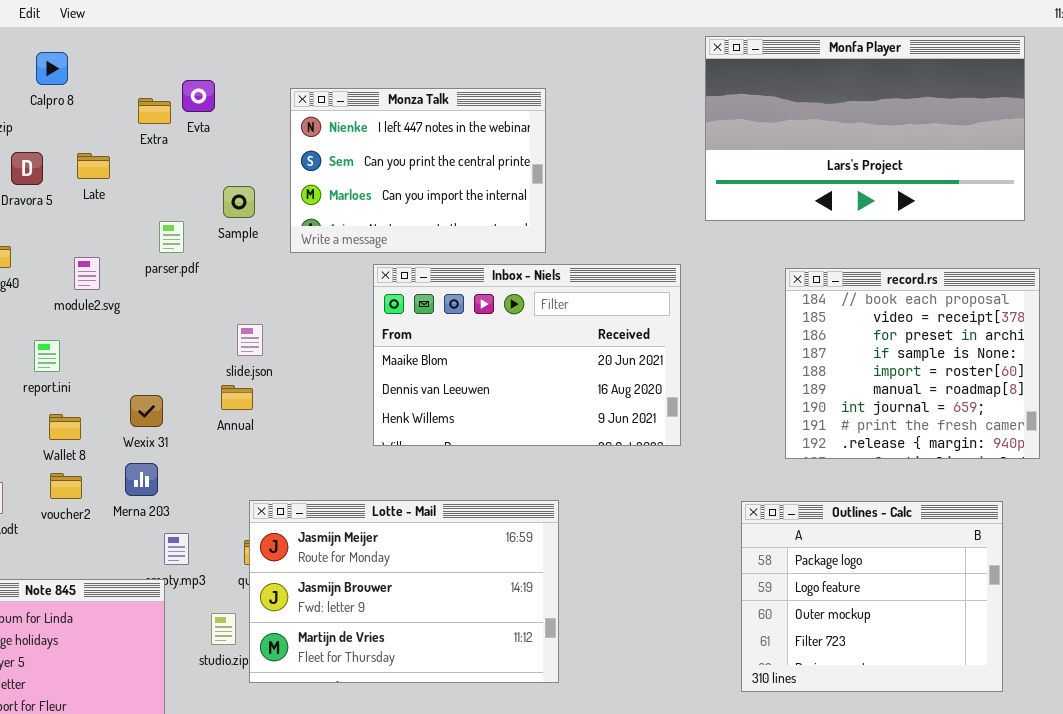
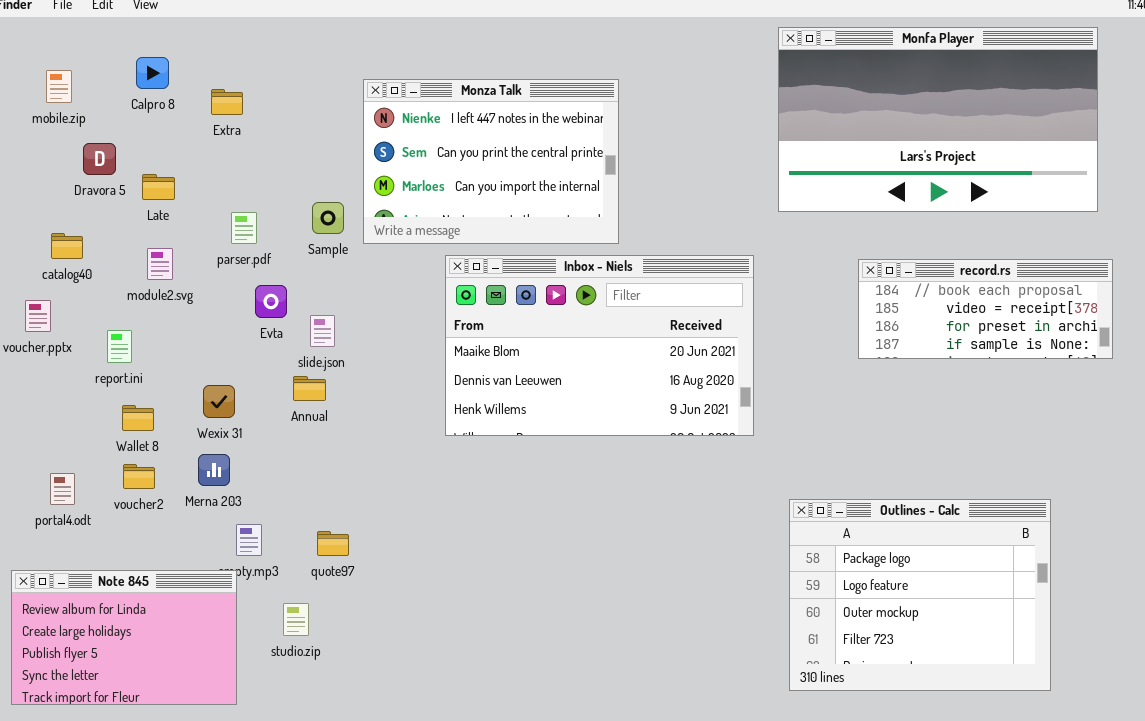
Calpro 8: [36,52,68,85] -> [136,57,169,89], moved
Evta: [182,80,215,112] -> [255,285,287,318], moved
Late: [77,153,110,179] -> [142,174,175,200], moved
Sample: [223,186,255,218] -> [312,202,344,234], moved
record.rs: [785,268,1040,459] -> [858,259,1113,359], resized
Lotte - Mail: [249,500,559,683] -> none, closed
Outlines - Calc: [741,501,1003,692] -> [789,499,1051,691], moved

